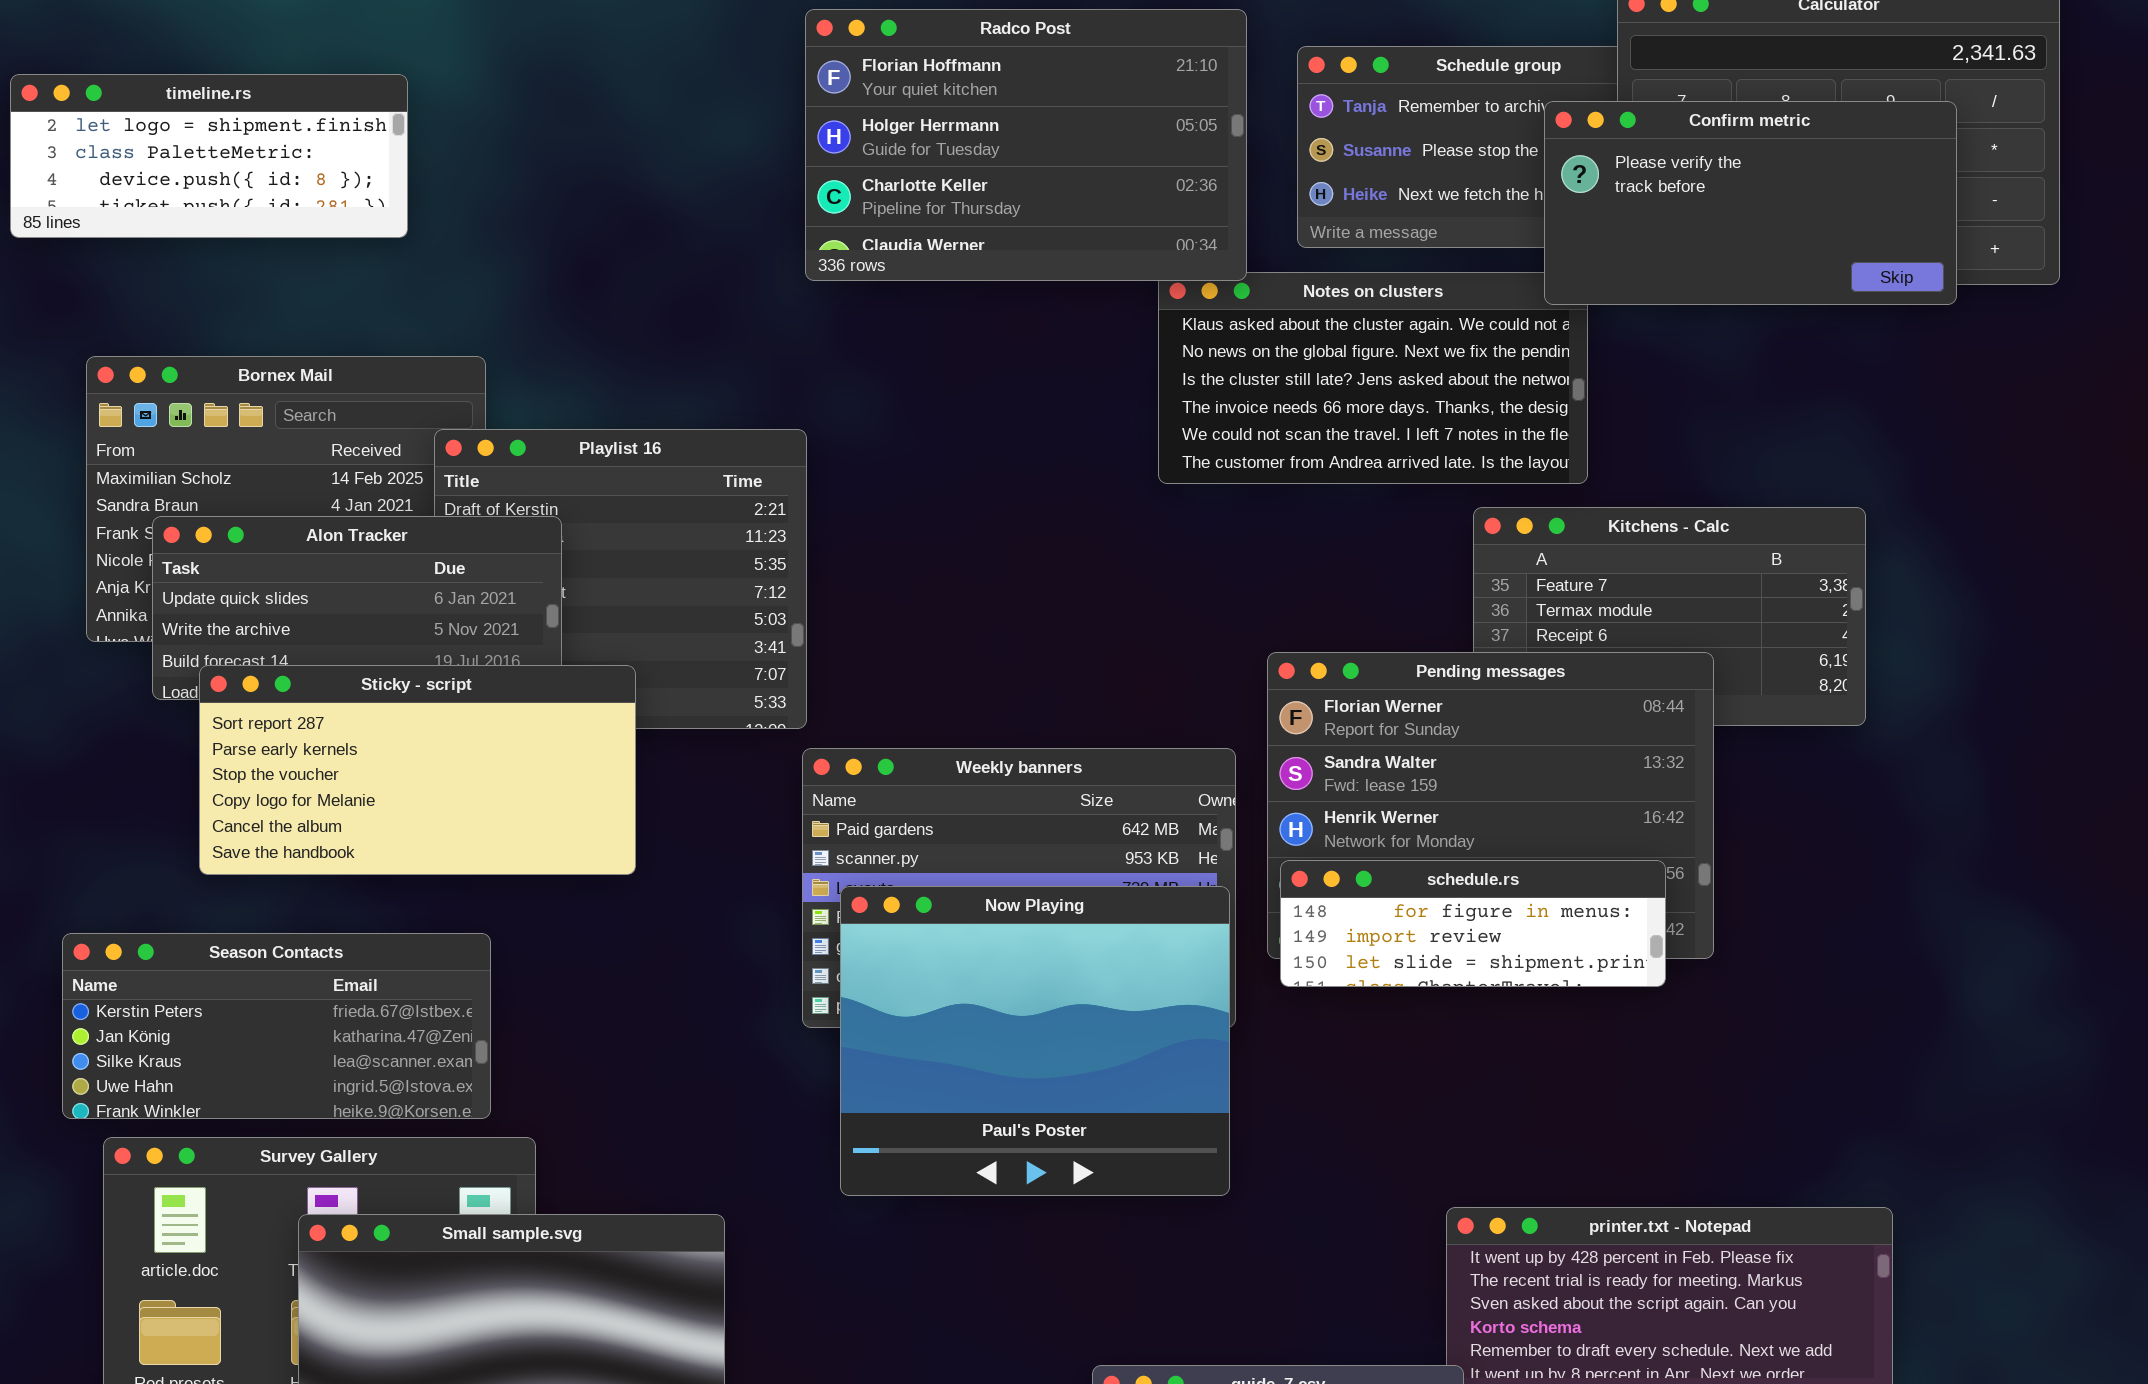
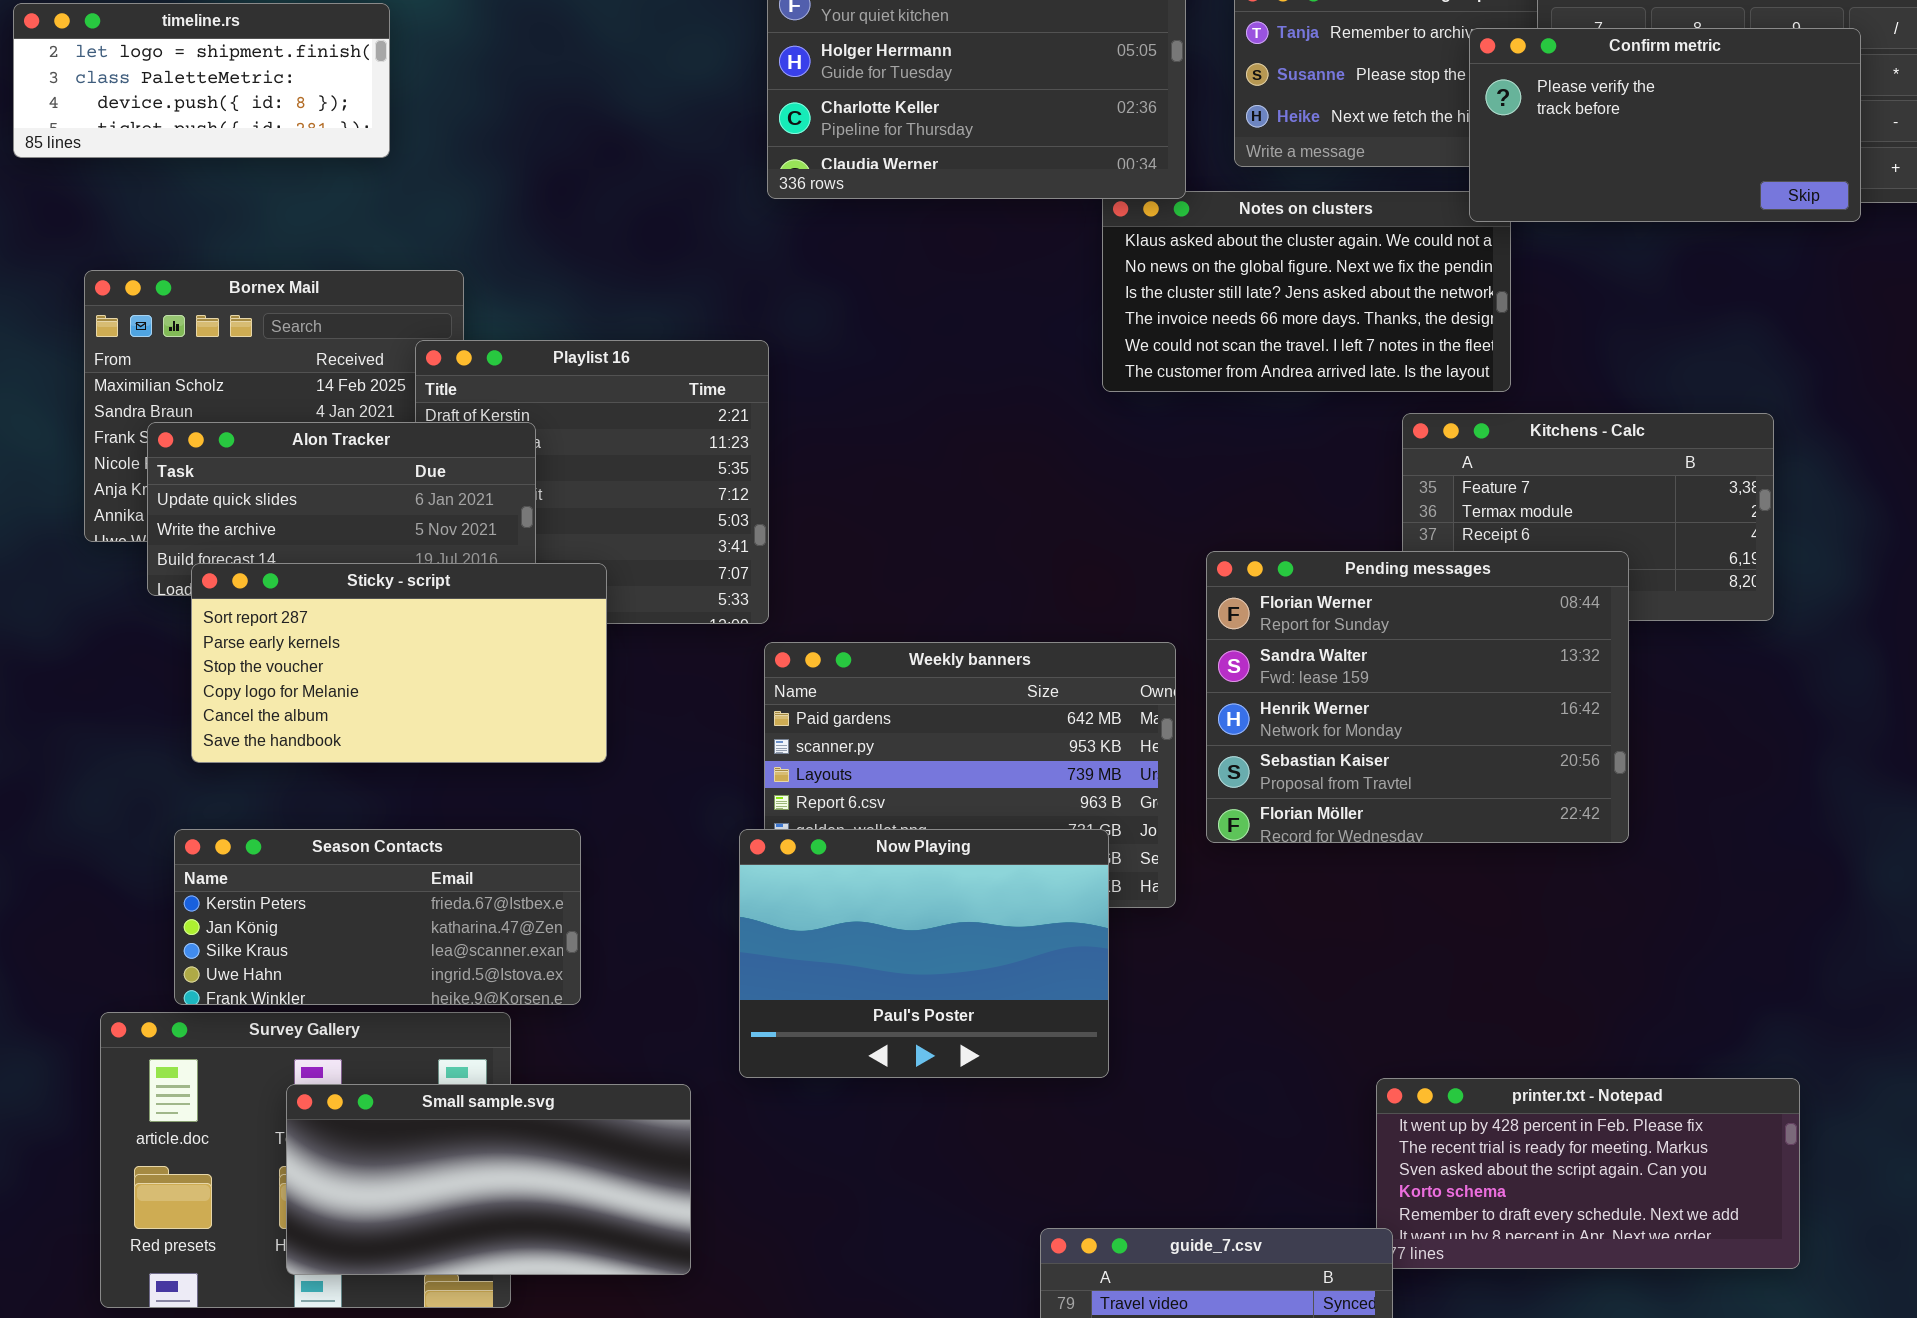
schedule.rs: [1280,860,1666,987] -> none, closed
Now Playing: [840,886,1230,1196] -> [739,829,1109,1078], moved, resized
Season Contacts: [62,933,491,1119] -> [174,829,581,1005], moved

